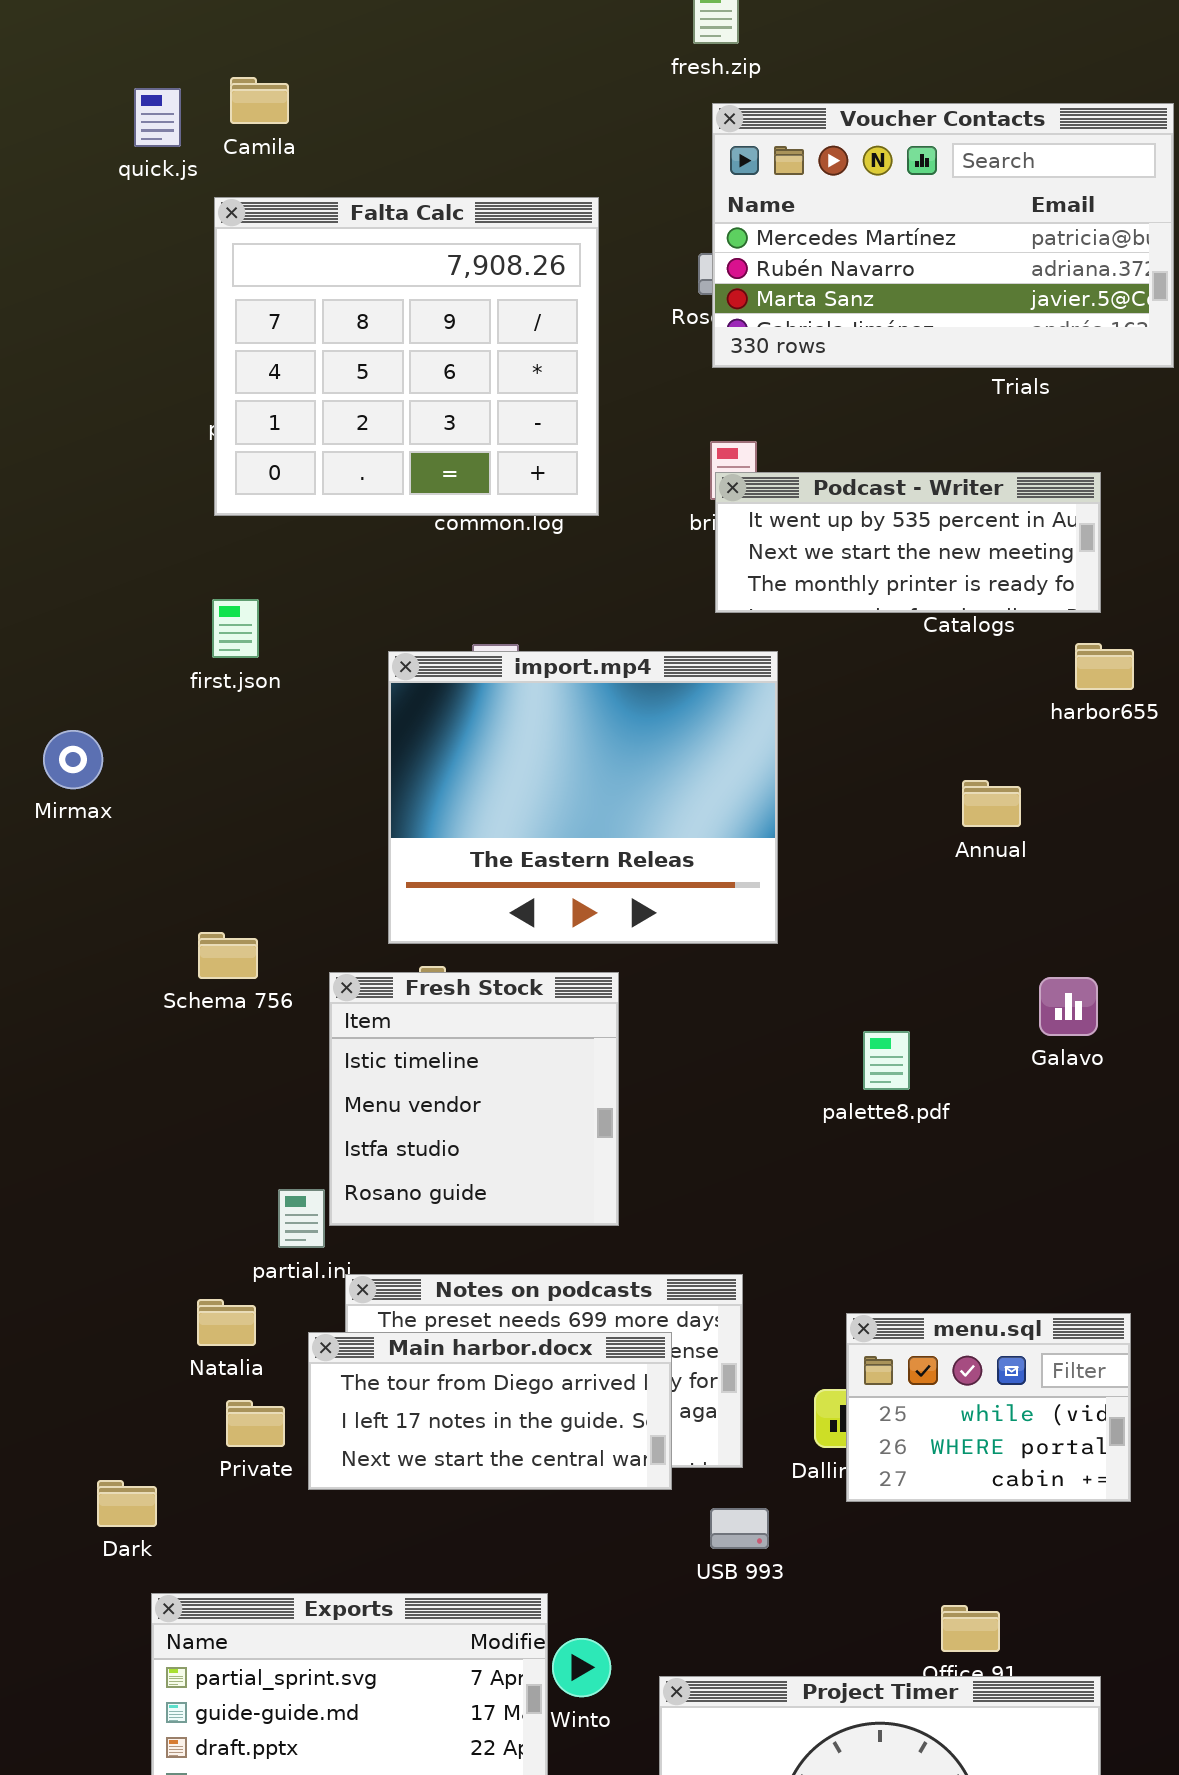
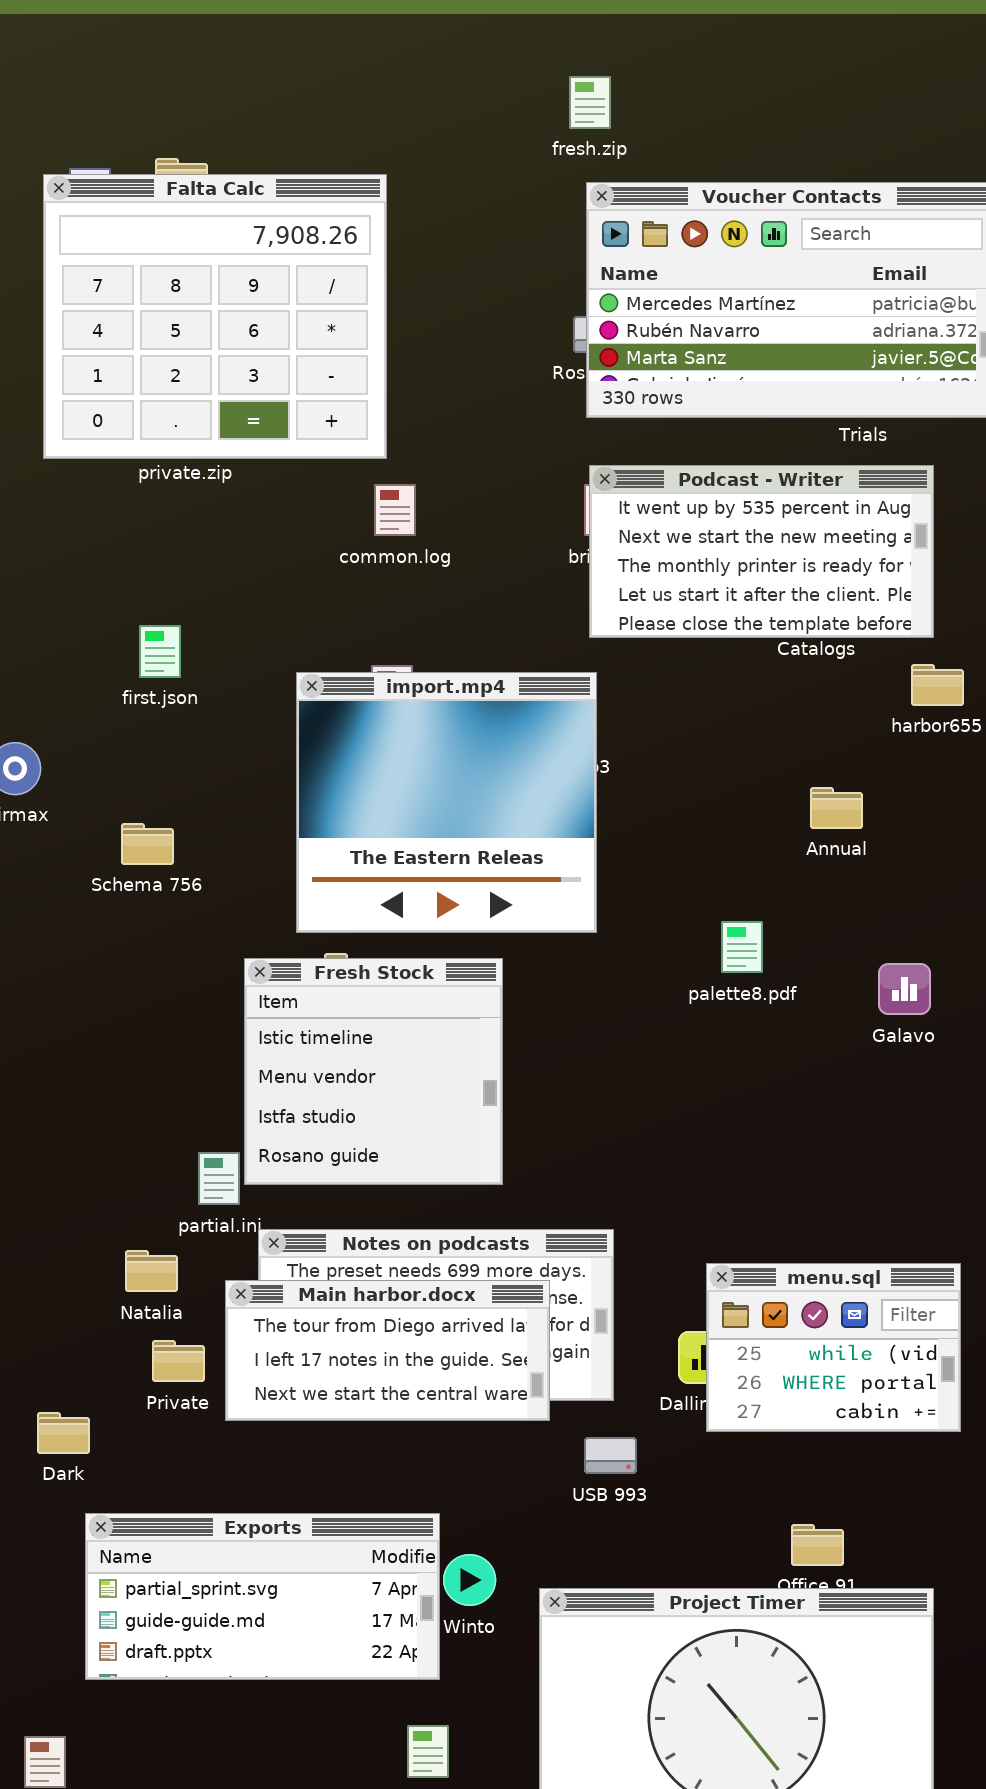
Falta Calc: [214,197,599,516] -> [43,174,387,459], moved
Podcast - Writer: [715,472,1101,613] -> [589,465,934,638], resized
import.mp4: [388,651,778,944] -> [296,672,597,933], resized
Schema 756: [198,932,258,979] -> [121,823,174,865], moved
palette8.pdf: [863,1031,910,1090] -> [721,921,763,973], moved

